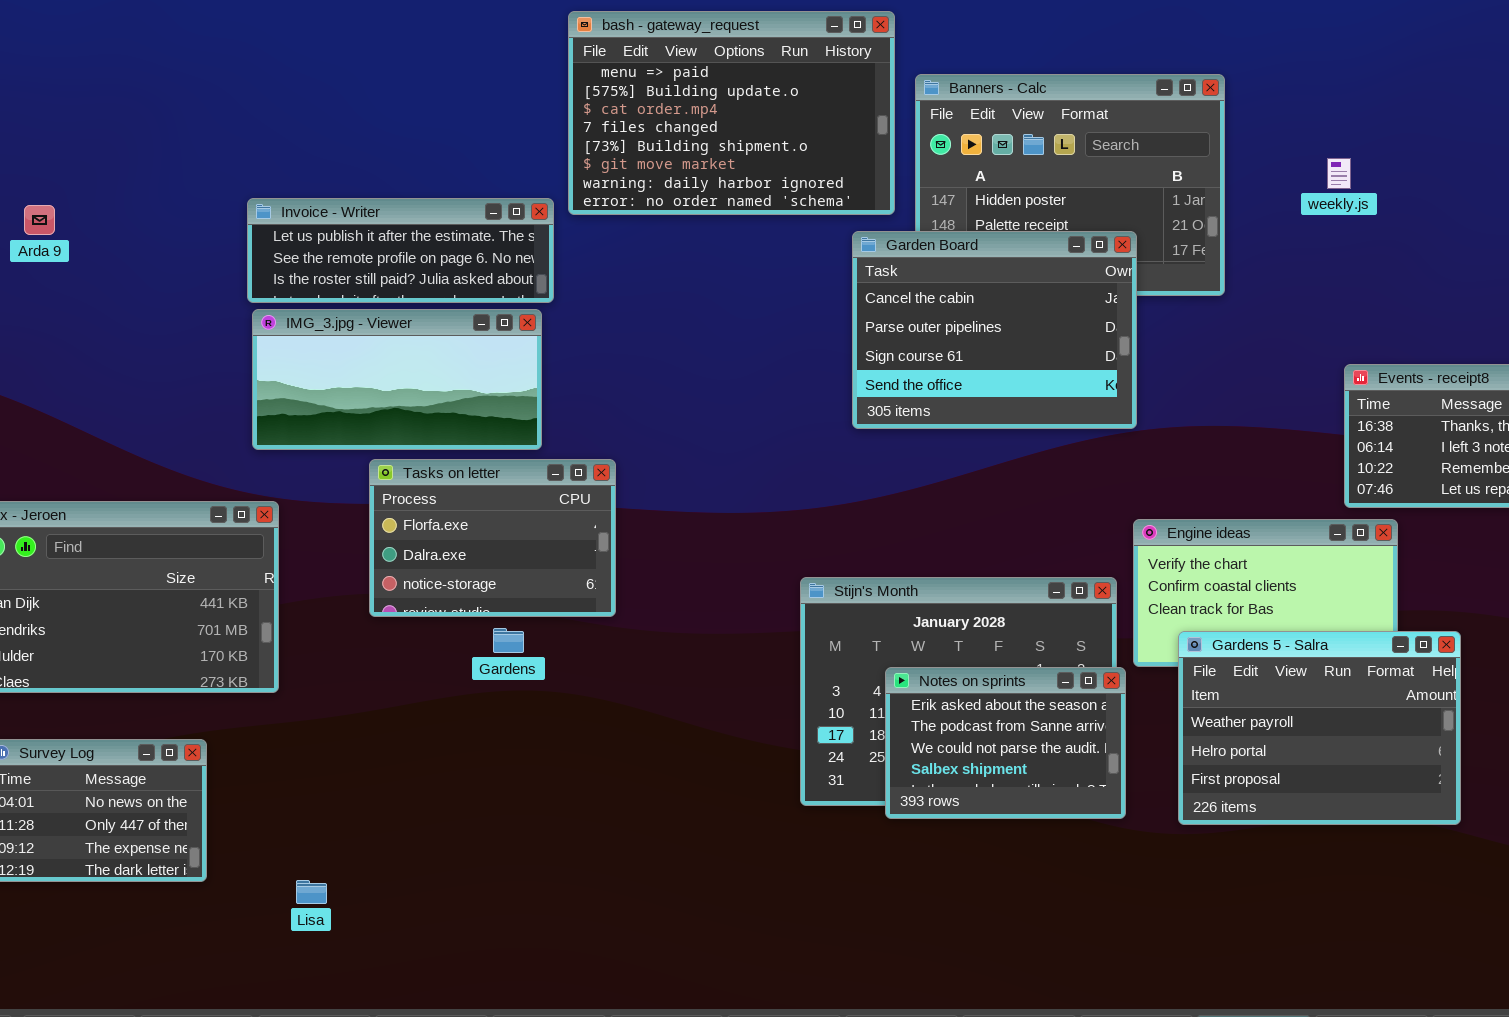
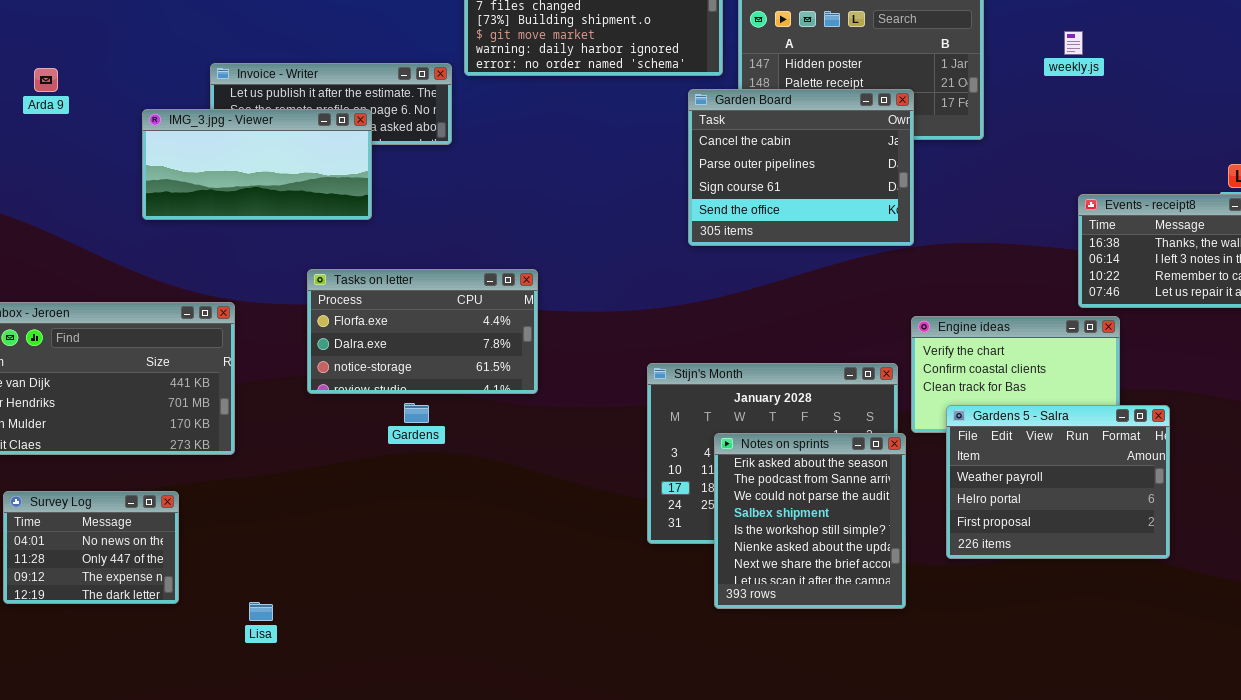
IMG_3.jpg - Viewer: [252,309,542,450] -> [142,109,372,220], moved
Tasks on letter: [369,459,616,617] -> [307,269,538,394], resized
Notes on sprints: [885,667,1126,819] -> [714,433,906,609], resized

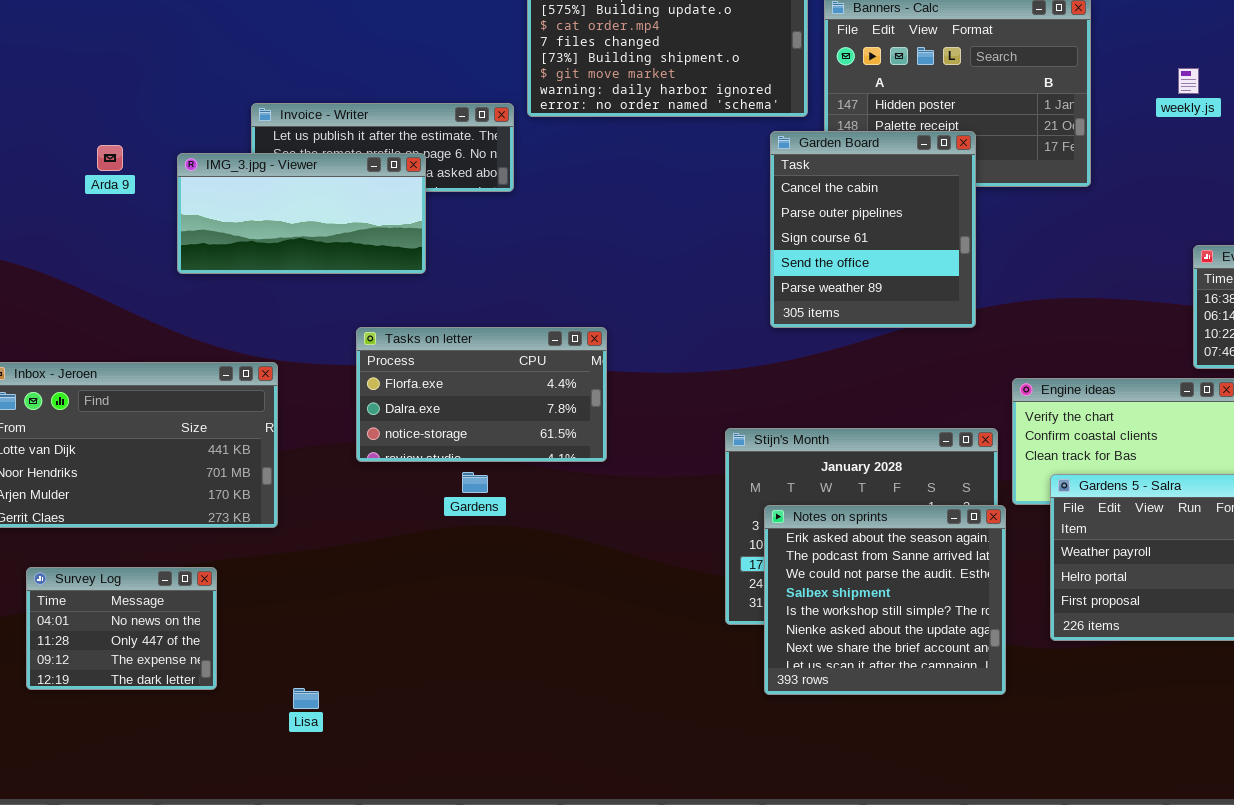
Arda 9: [34,68,58,92] -> [97,145,123,171], moved
Garden Board: [688,89,914,246] -> [770,131,976,328], resized
Notes on sprints: [714,433,906,609] -> [764,505,1006,695], resized

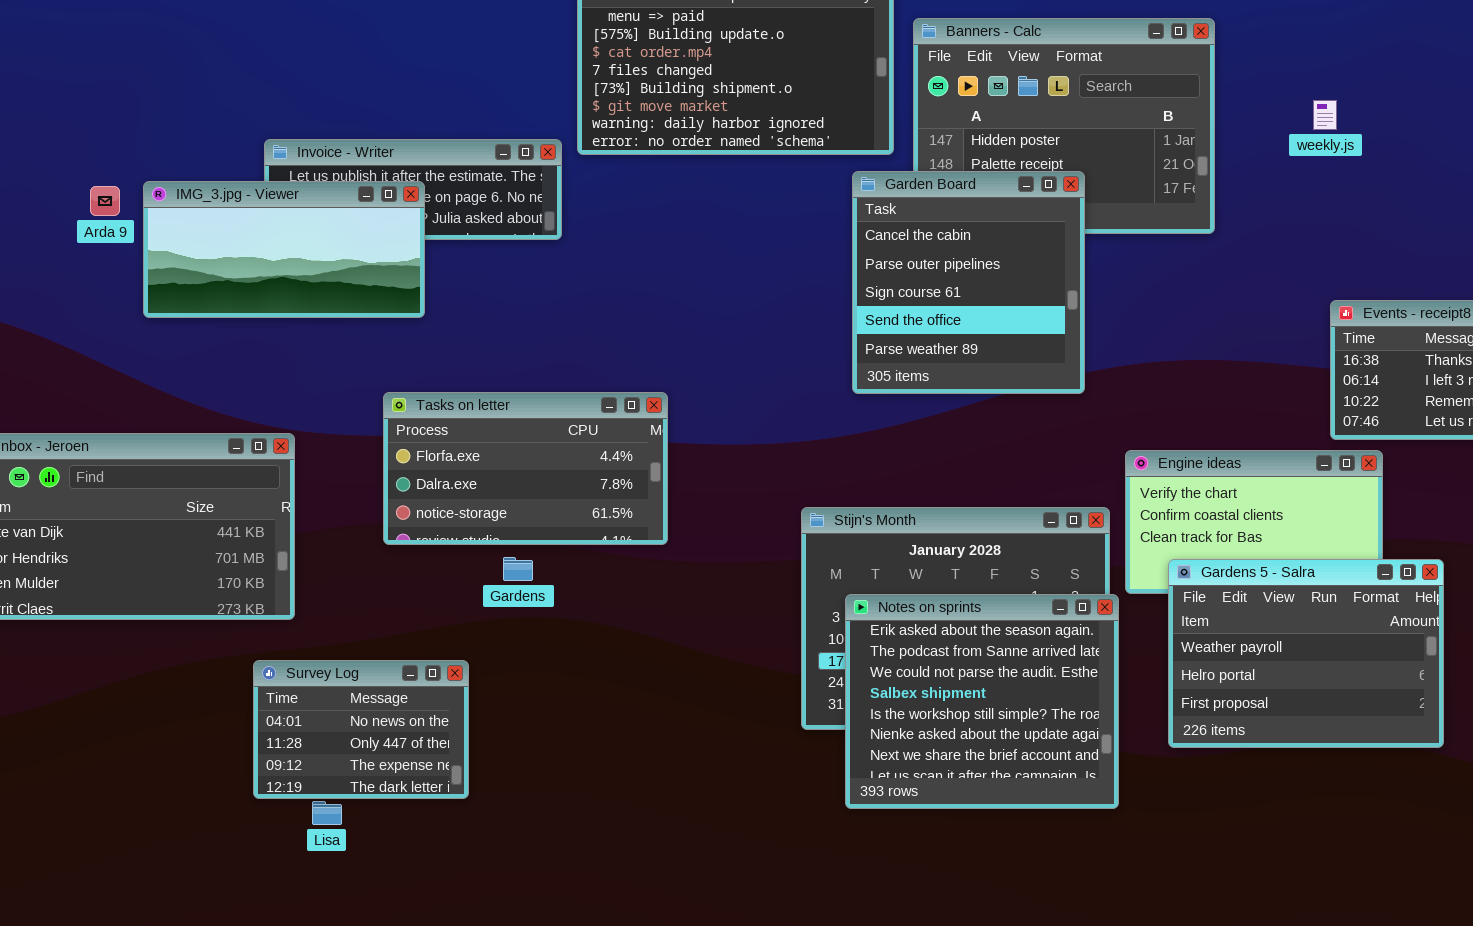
IMG_3.jpg - Viewer: [177,153,426,274] -> [143,181,425,318], moved
Survey Log: [26,567,217,690] -> [253,660,469,799], moved

